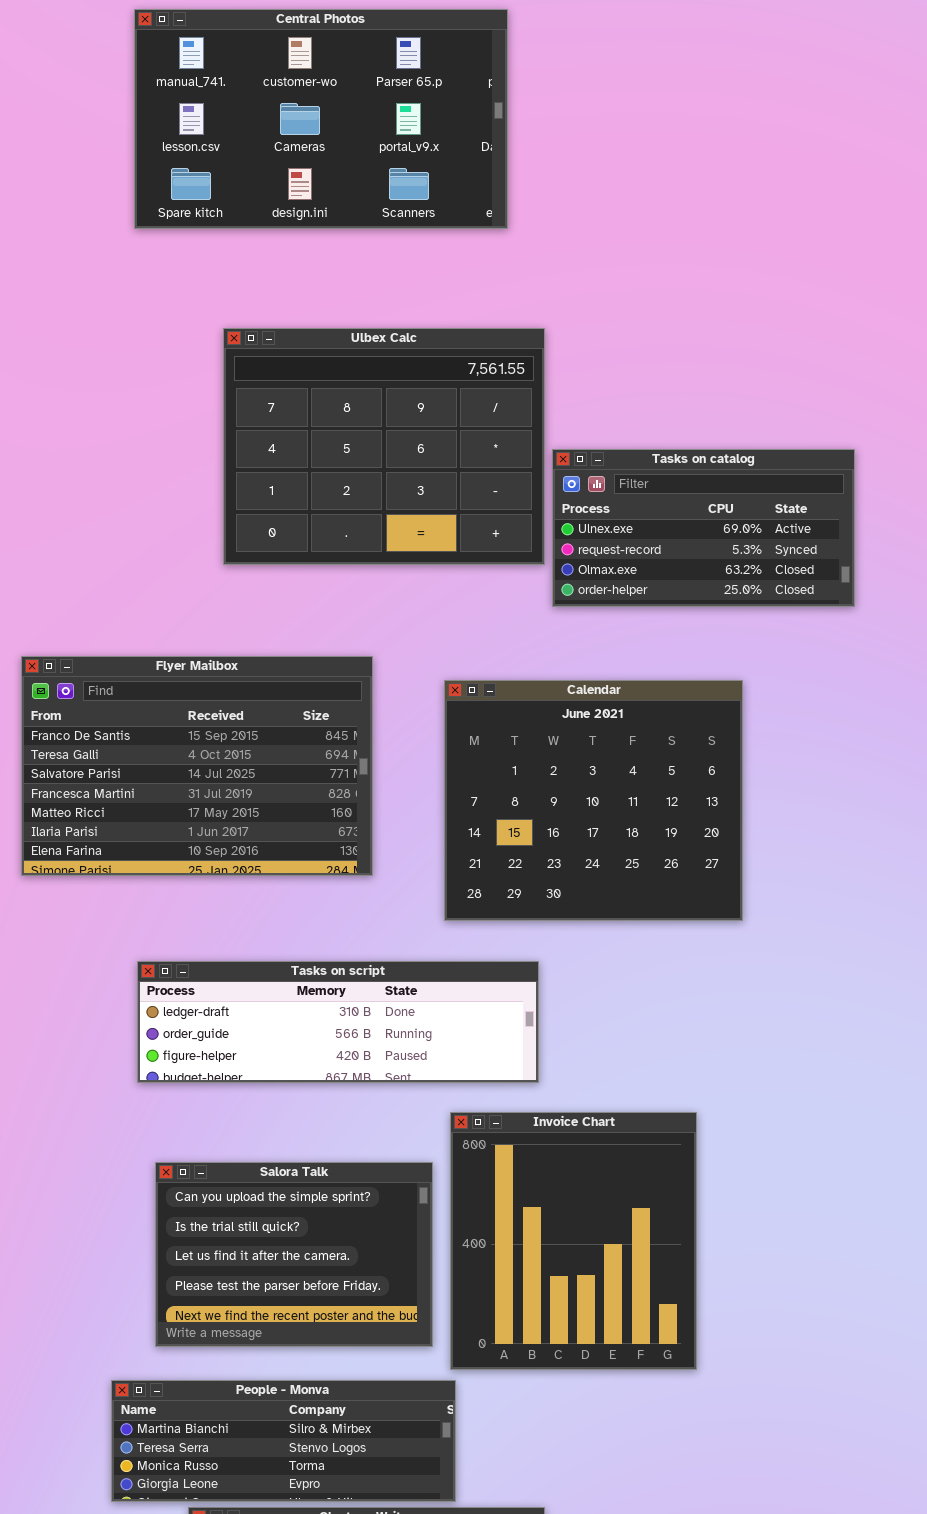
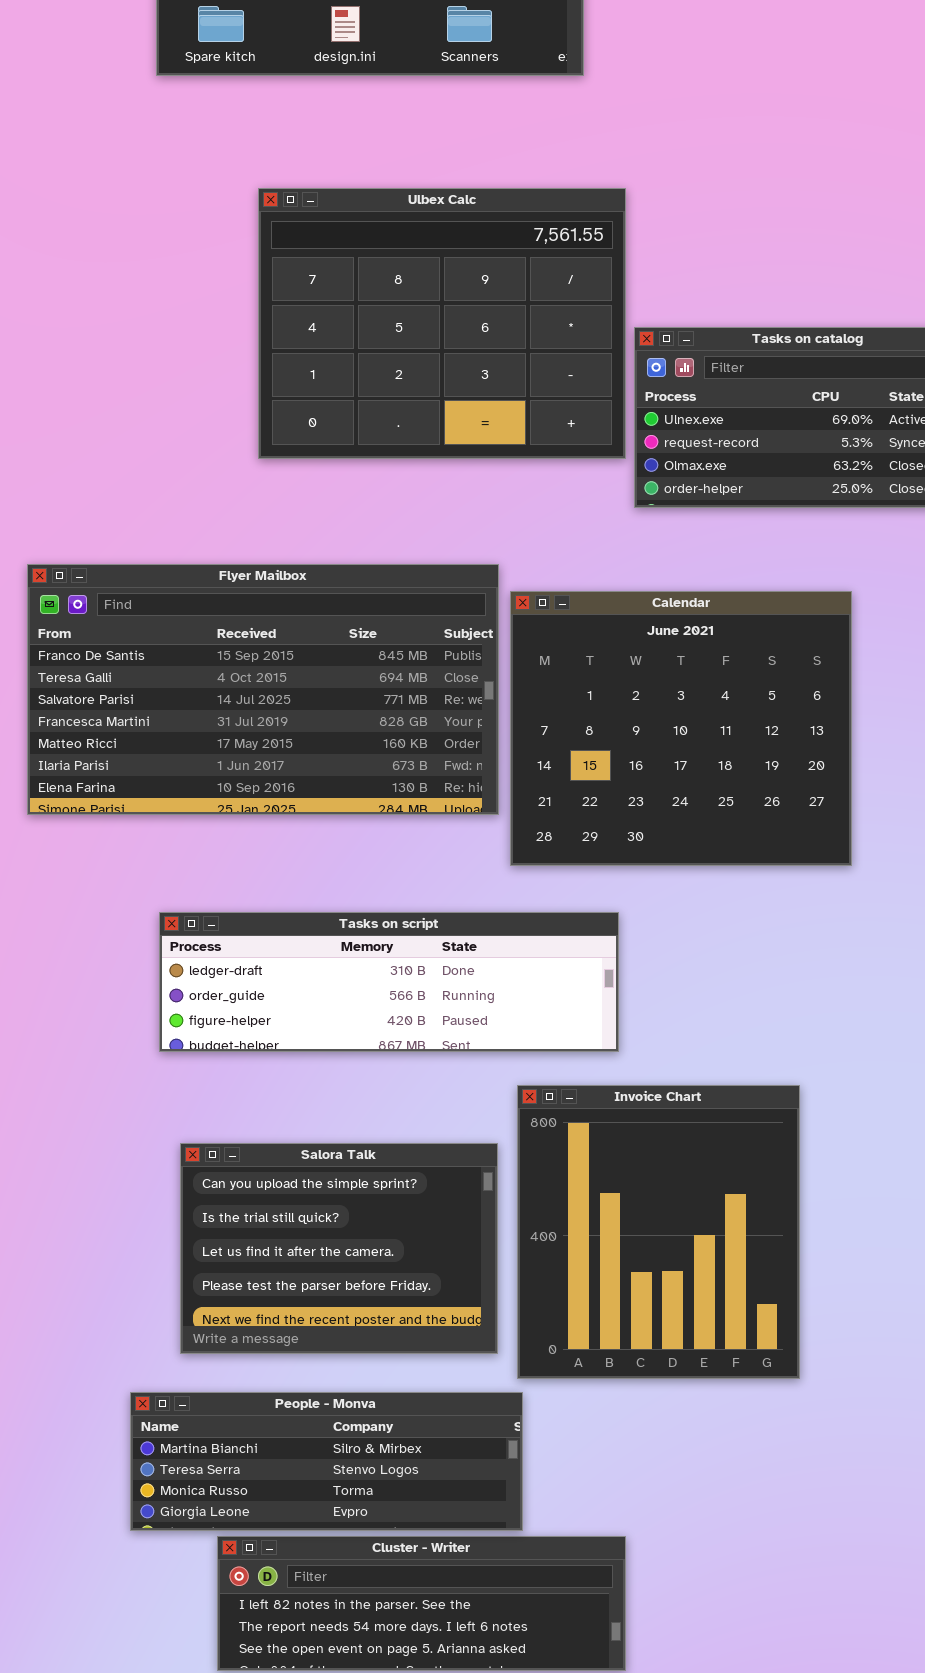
Flyer Mailbox: [21,656,373,876] -> [27,564,499,815], resized

